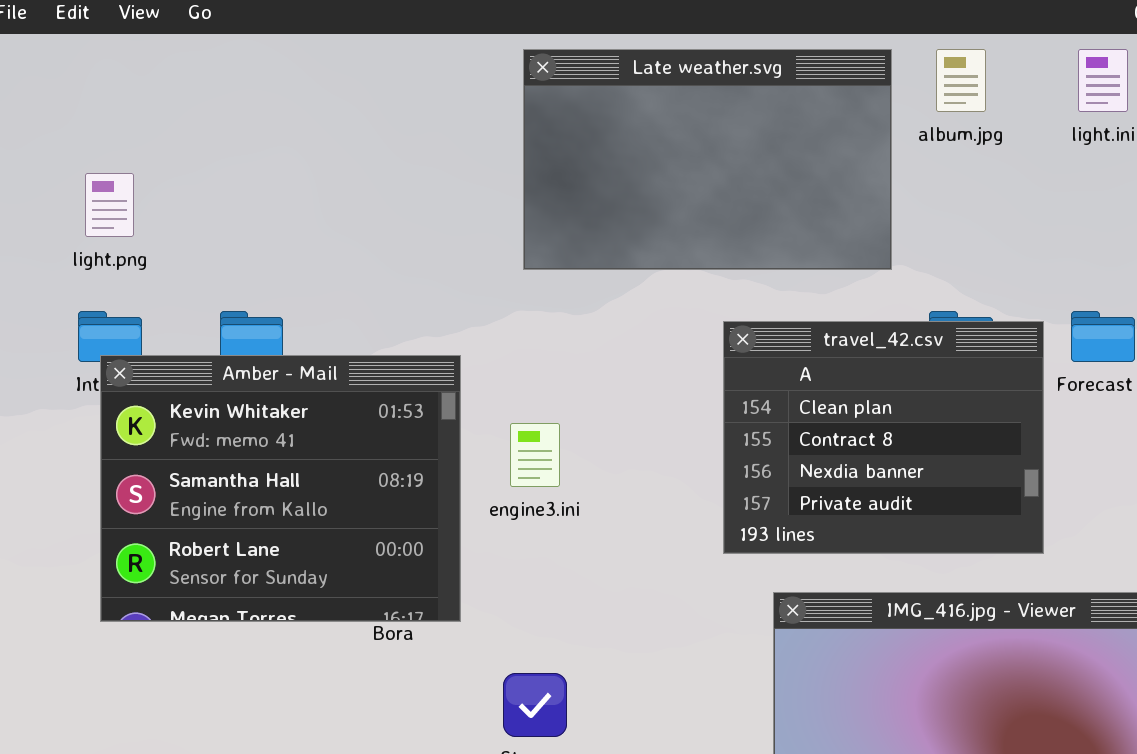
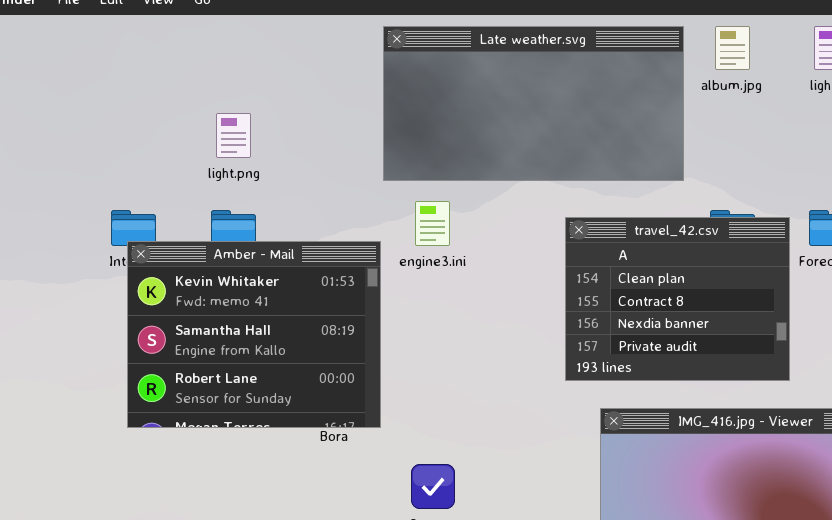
Late weather.svg: [523,49,892,270] -> [383,26,684,181], resized
light.png: [85,173,134,237] -> [216,113,251,158], moved
engine3.ini: [510,423,560,487] -> [415,201,450,246], moved

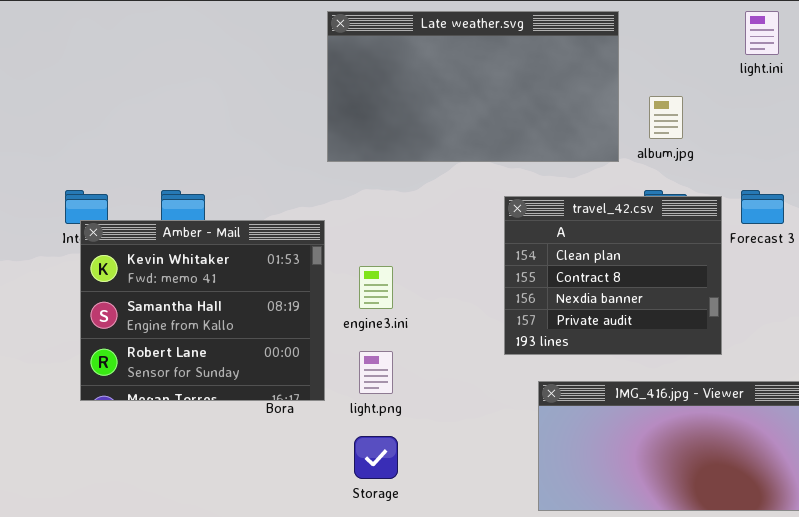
album.jpg: [715,26,750,70] -> [649,96,683,139], moved
light.png: [216,113,251,158] -> [359,351,393,394], moved
engine3.ini: [415,201,450,246] -> [359,266,393,309], moved

